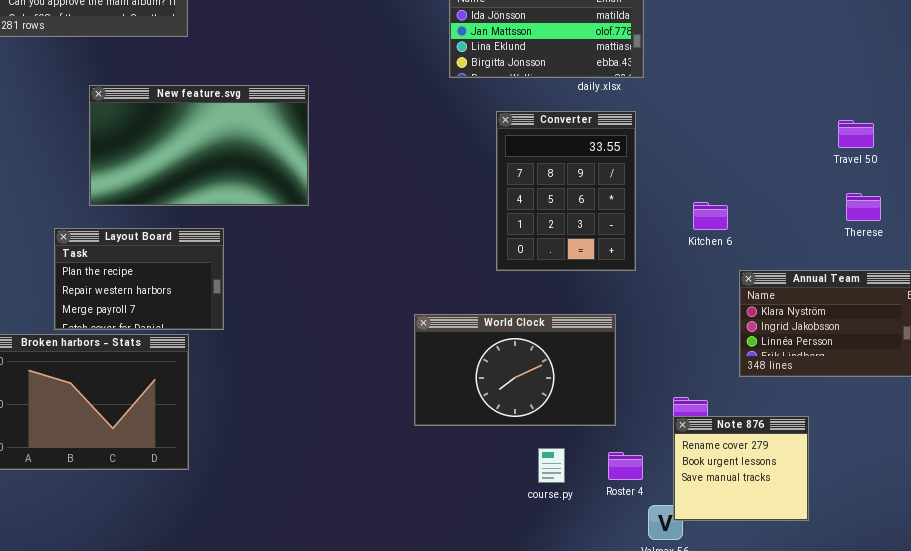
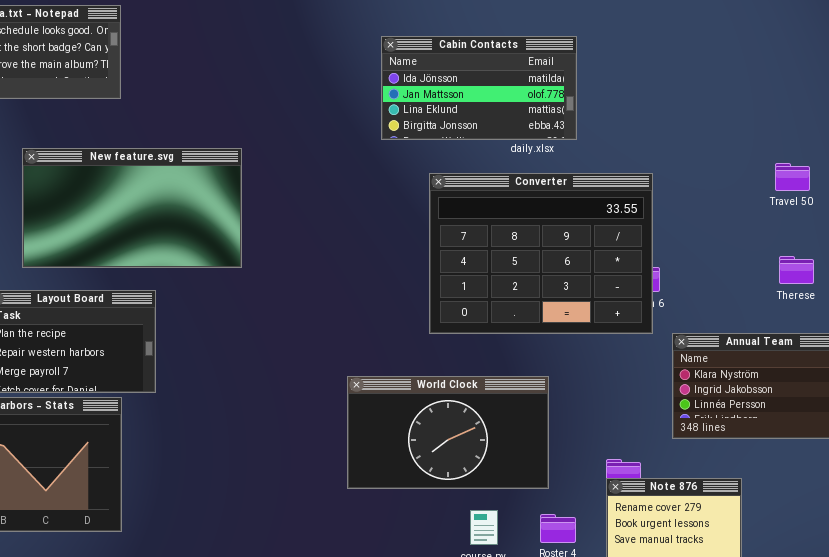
Converter: [496,111,636,271] -> [429,173,653,334], resized
Travel 50: [838,120,874,148] -> [775,163,810,191], moved

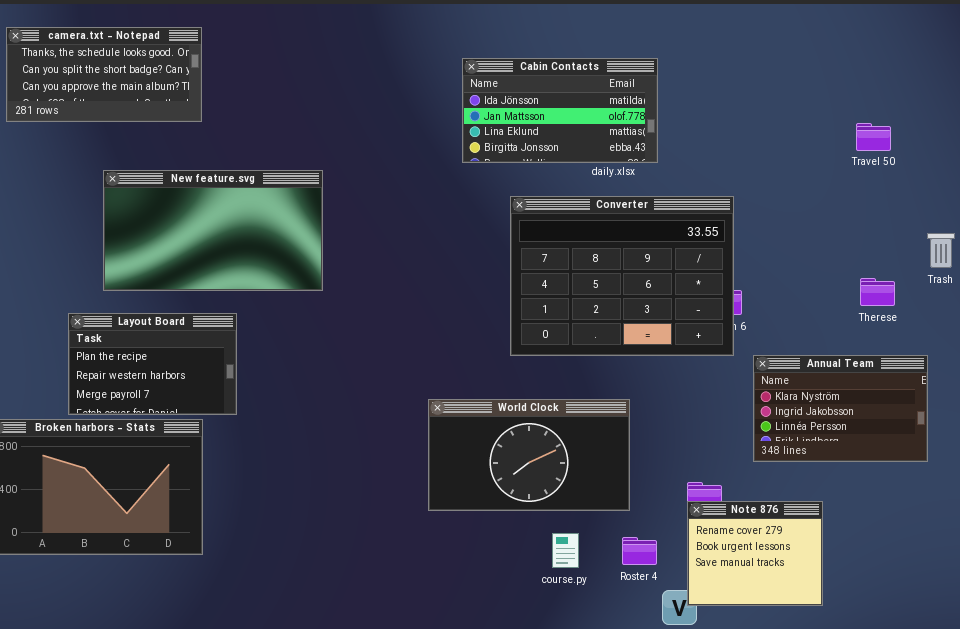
Travel 50: [775,163,810,191] -> [856,123,891,151], moved

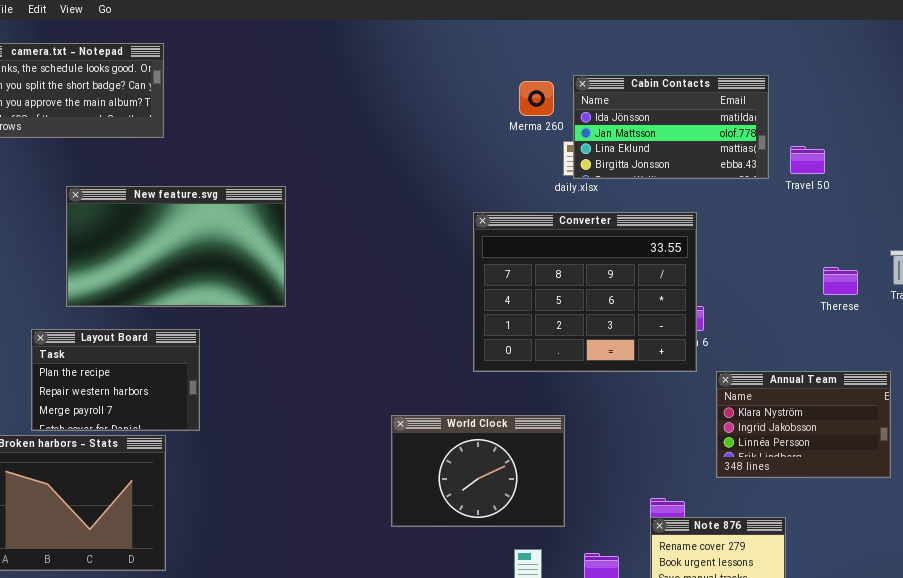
Cabin Contacts: [462,58,658,163] -> [573,75,769,179], moved
Travel 50: [856,123,891,151] -> [790,146,825,174], moved
Therese: [860,278,895,306] -> [823,267,858,295], moved
World Clock: [428,399,630,511] -> [391,415,565,527], resized

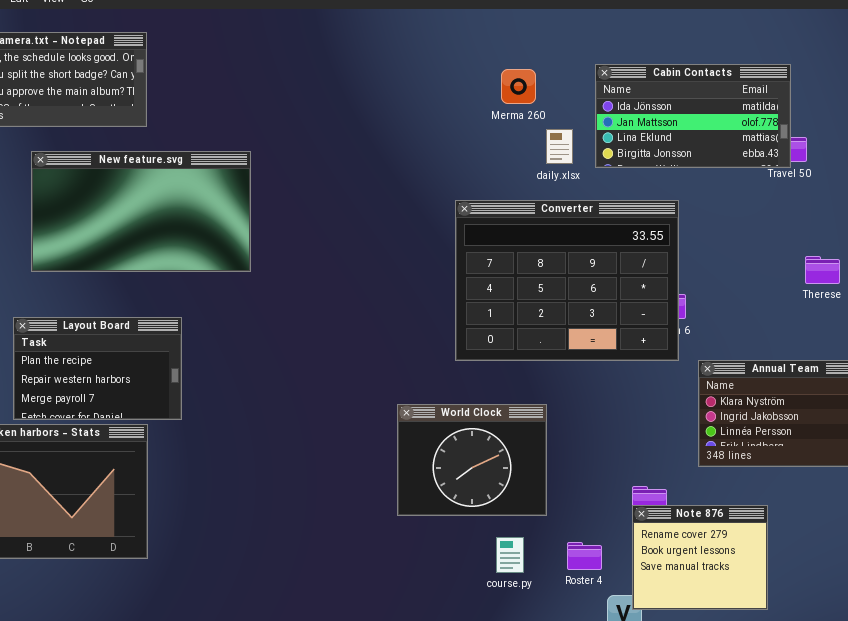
Cabin Contacts: [573,75,769,179] -> [595,64,791,168], moved
New feature.svg: [66,186,286,307] -> [31,151,251,272], moved
World Clock: [391,415,565,527] -> [397,404,547,516], resized

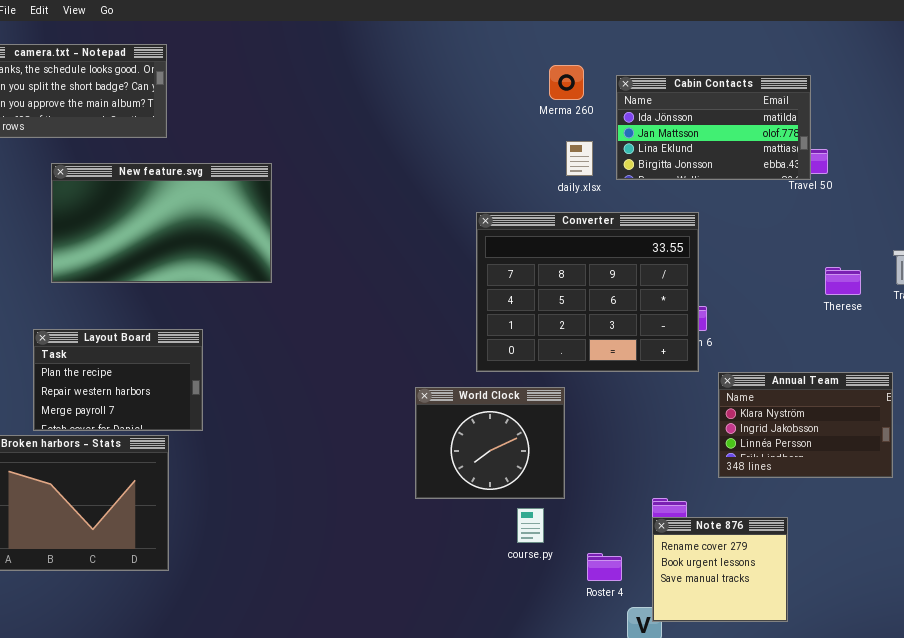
Merma 260: [501,69,536,104] -> [549,65,584,100], moved
World Clock: [397,404,547,516] -> [415,387,565,499], moved
course.py: [496,537,524,573] -> [517,508,544,543], moved

